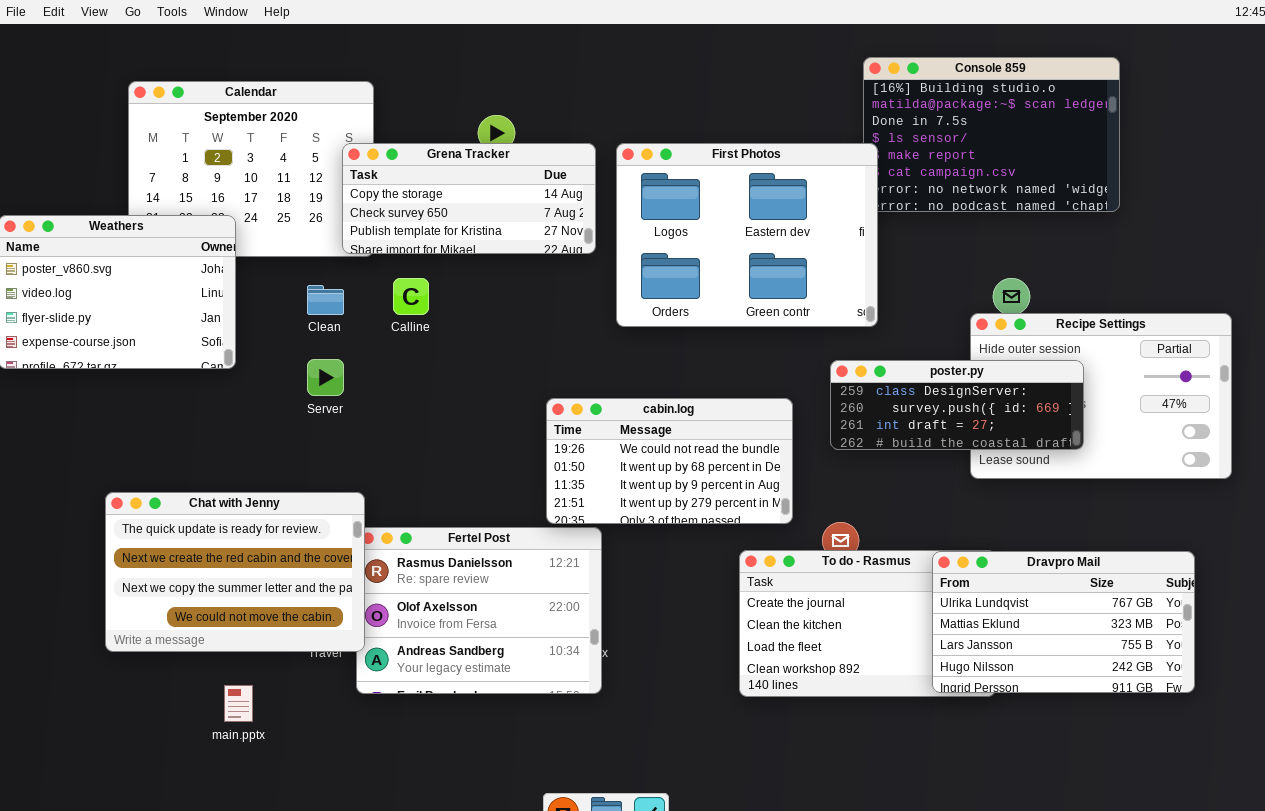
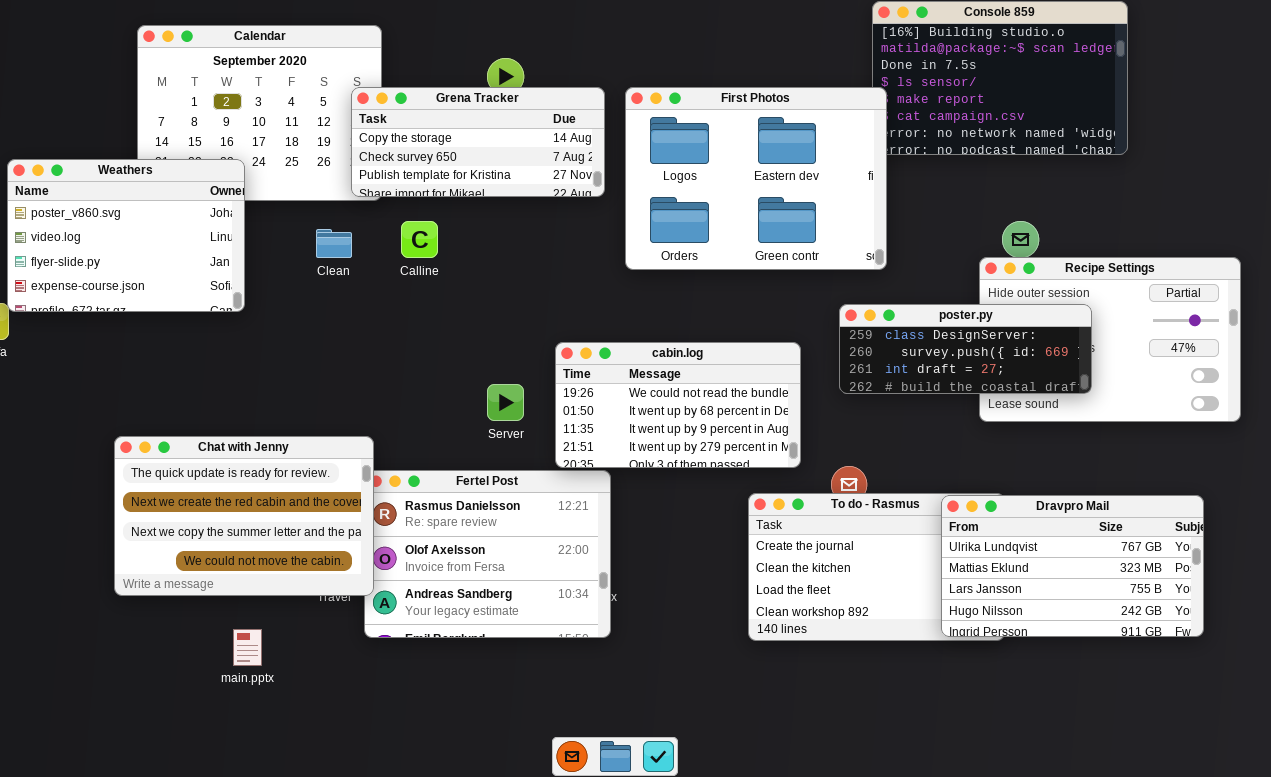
Server: [307,359,344,396] -> [487,384,524,421], moved

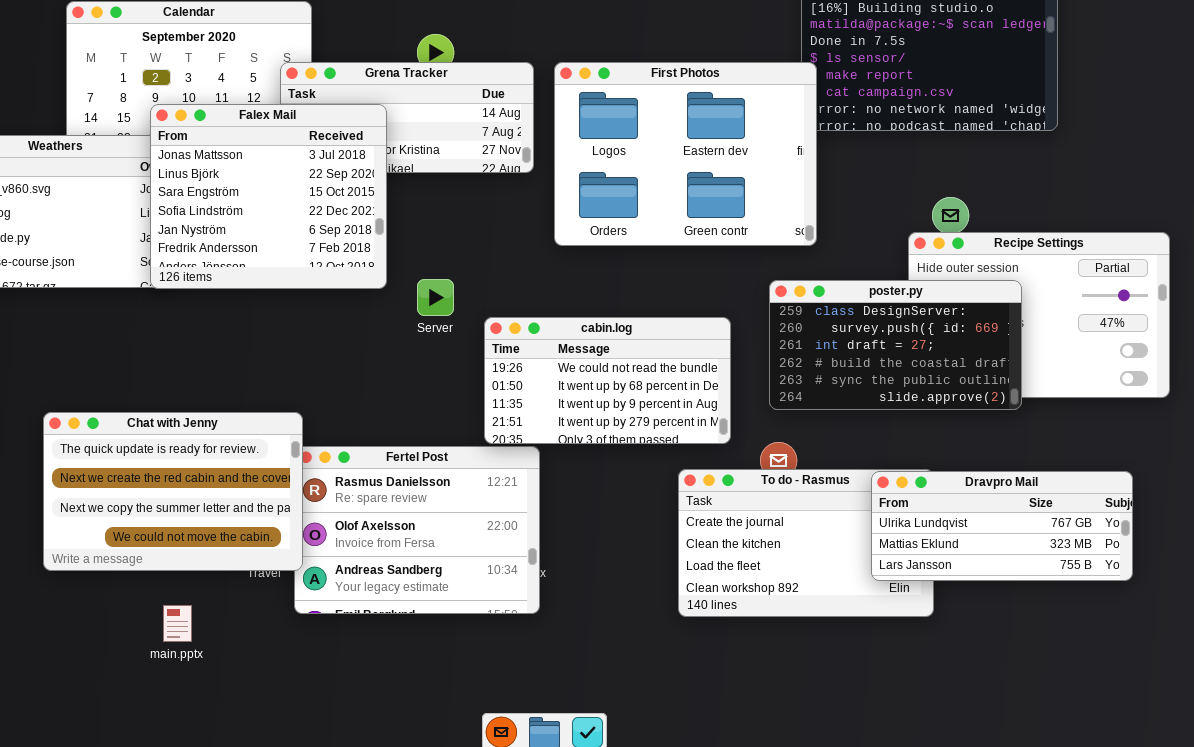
Falex Mail: none -> [150,104,387,289], opened
poster.py: [839,304,1092,394] -> [769,280,1022,410], resized
Server: [487,384,524,421] -> [417,279,454,316], moved
Dravpro Mail: [941,495,1204,637] -> [871,471,1133,581], resized

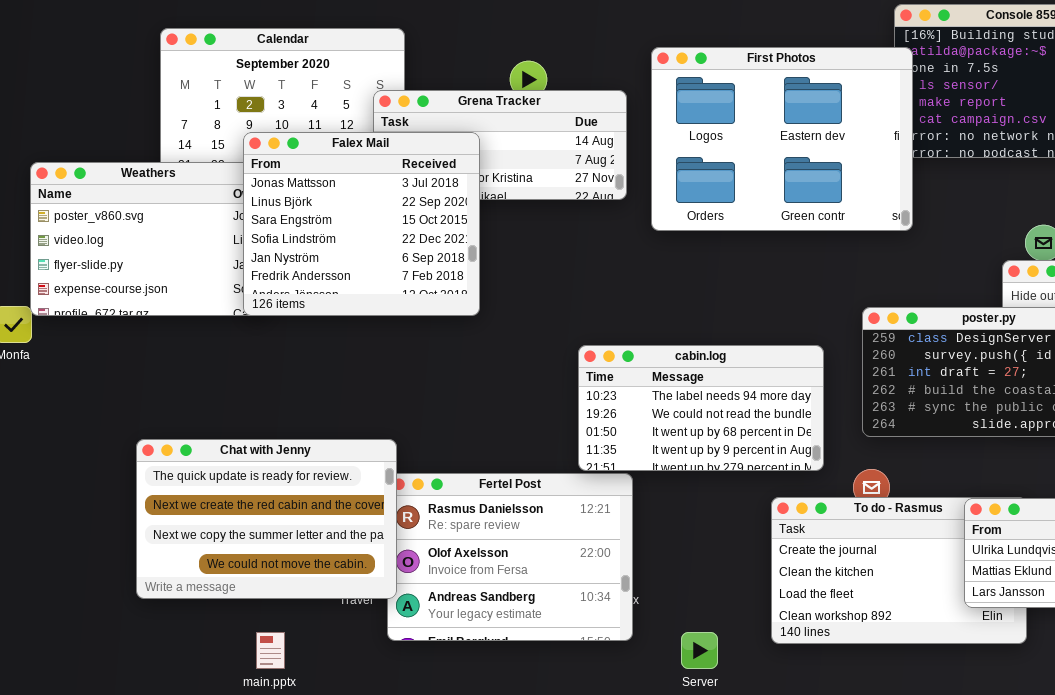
First Photos: [554,62,817,246] -> [651,47,913,231], moved
Server: [417,279,454,316] -> [681,632,718,669], moved
cabin.log: [484,317,731,444] -> [578,345,824,471], scrolled up 1 row

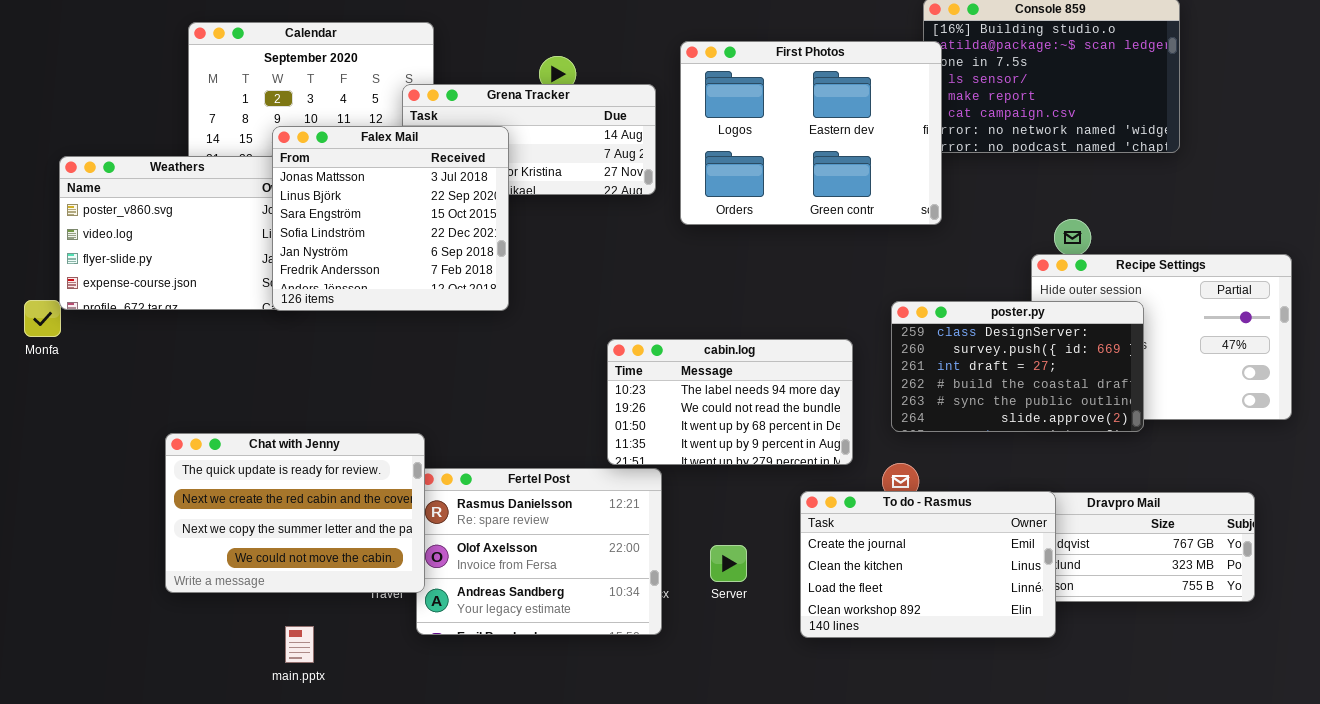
To do - Rasmus: [771,497,1027,644] -> [800,491,1056,638], raised
Server: [681,632,718,669] -> [710,545,747,582], moved

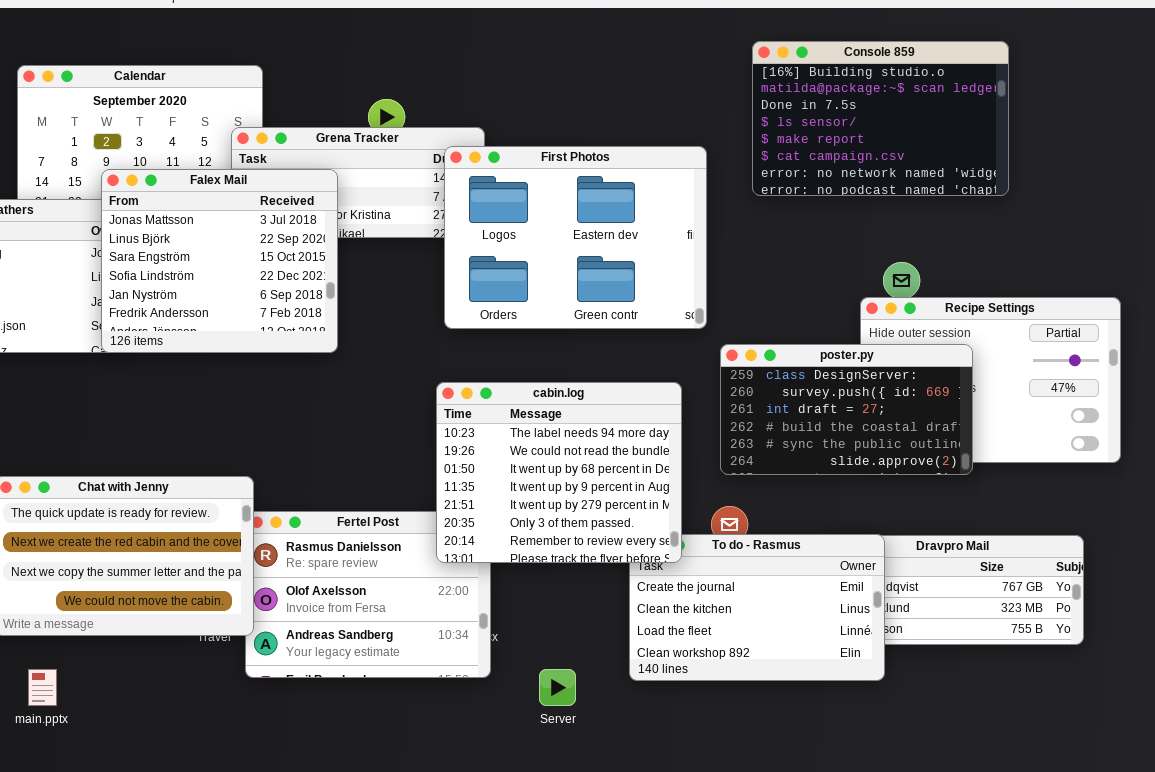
First Photos: [680,41,942,225] -> [444,146,707,329], moved
cabin.log: [607,339,853,465] -> [436,382,682,563], resized
Server: [710,545,747,582] -> [539,669,576,706], moved
main.pptx: [285,626,314,663] -> [28,669,57,706], moved

